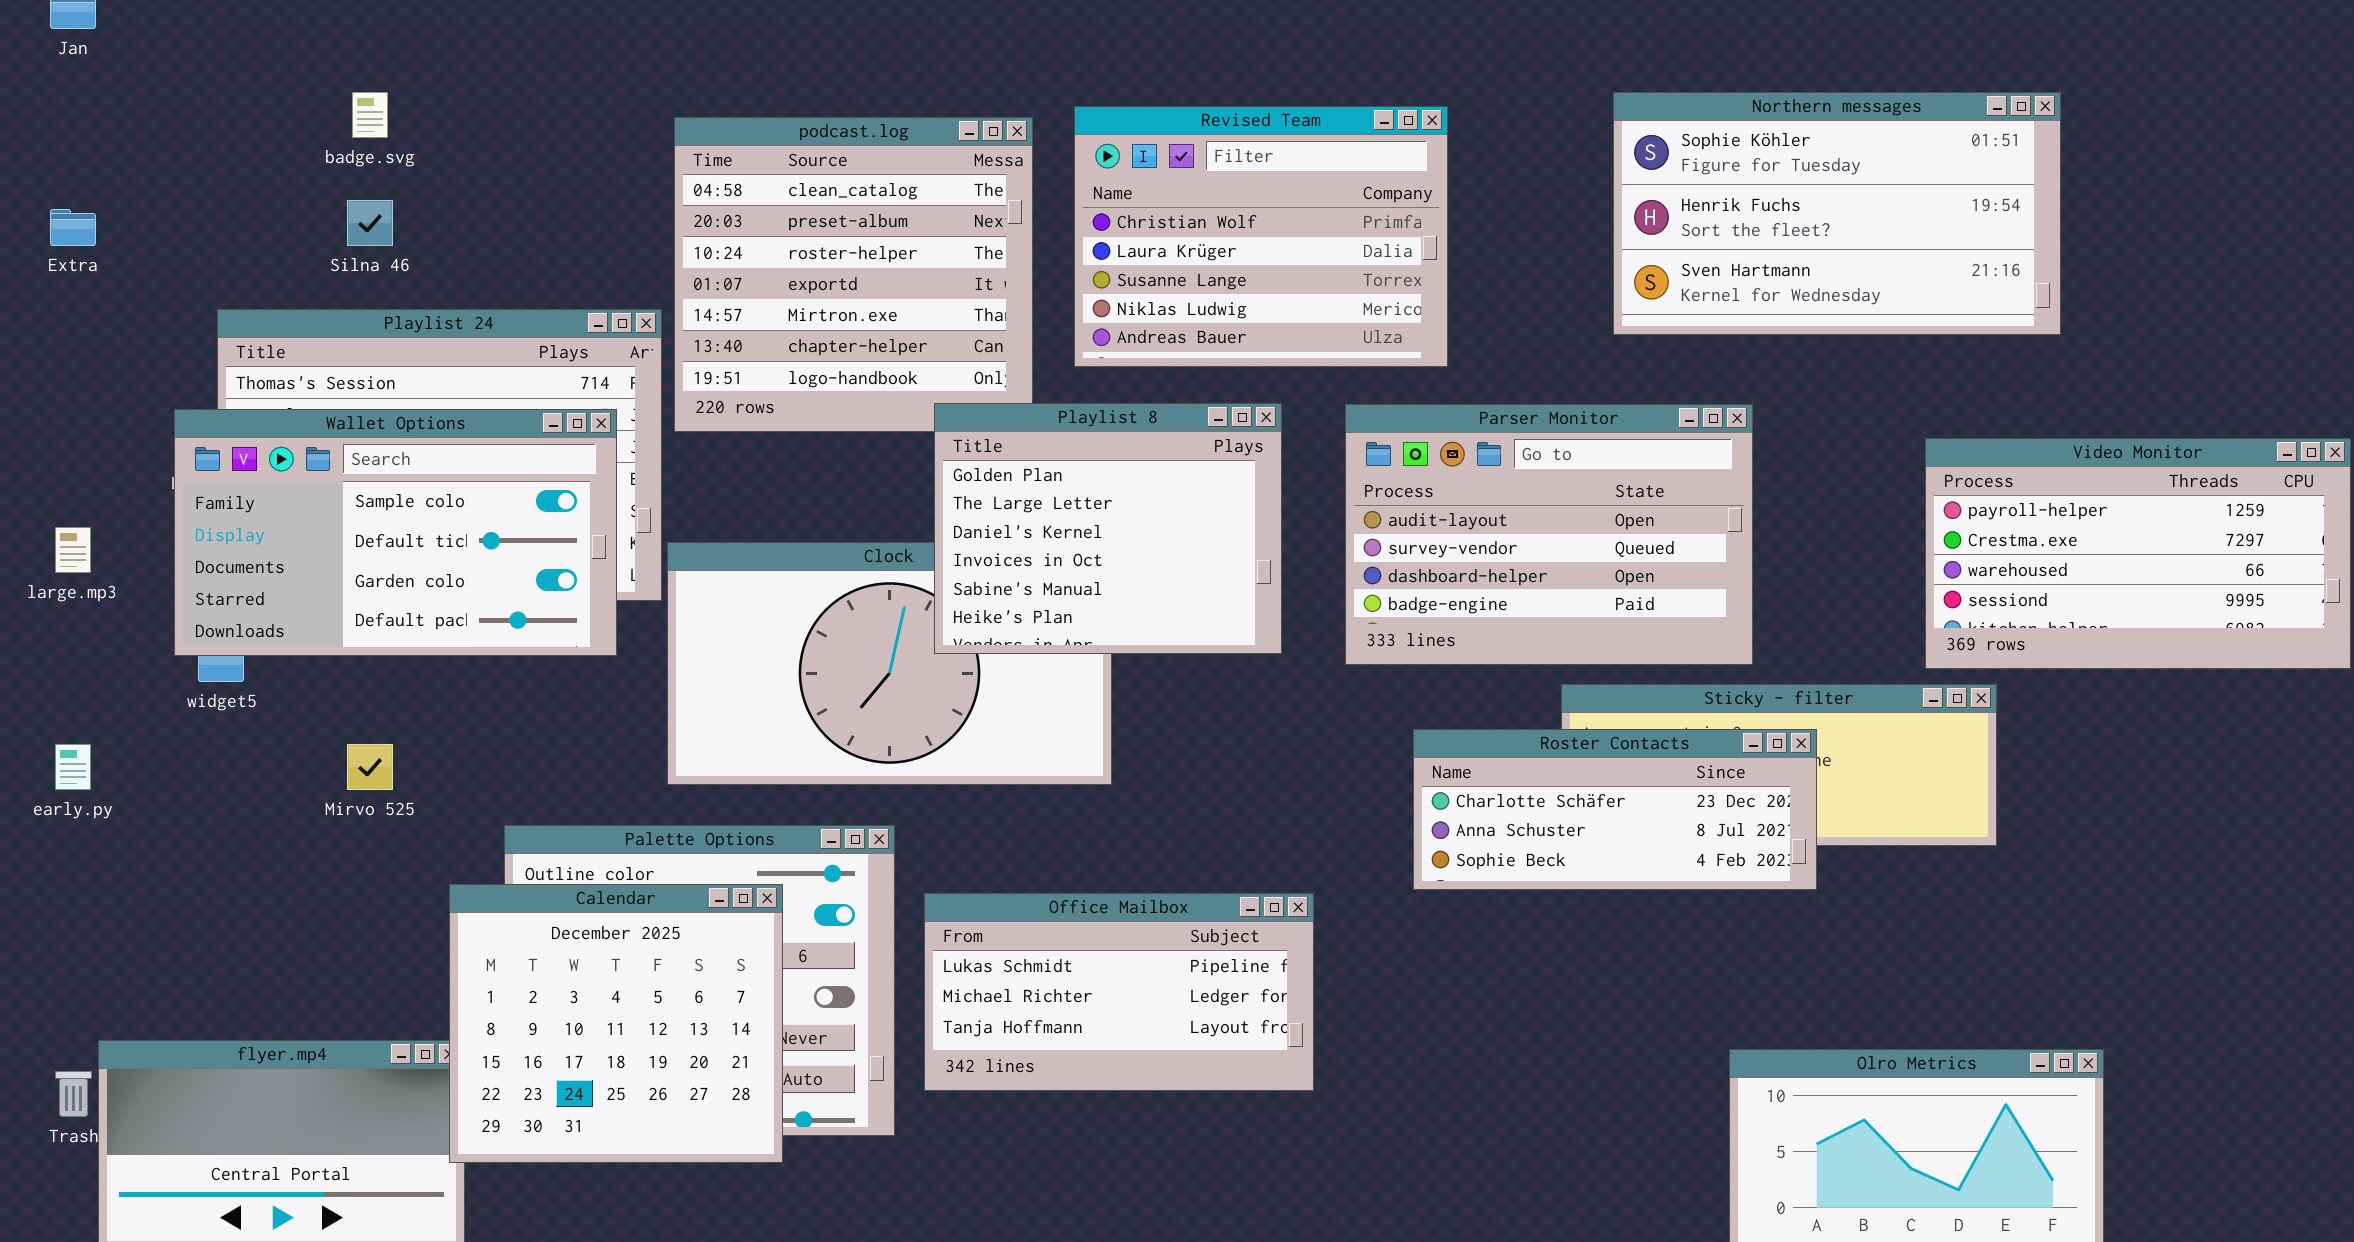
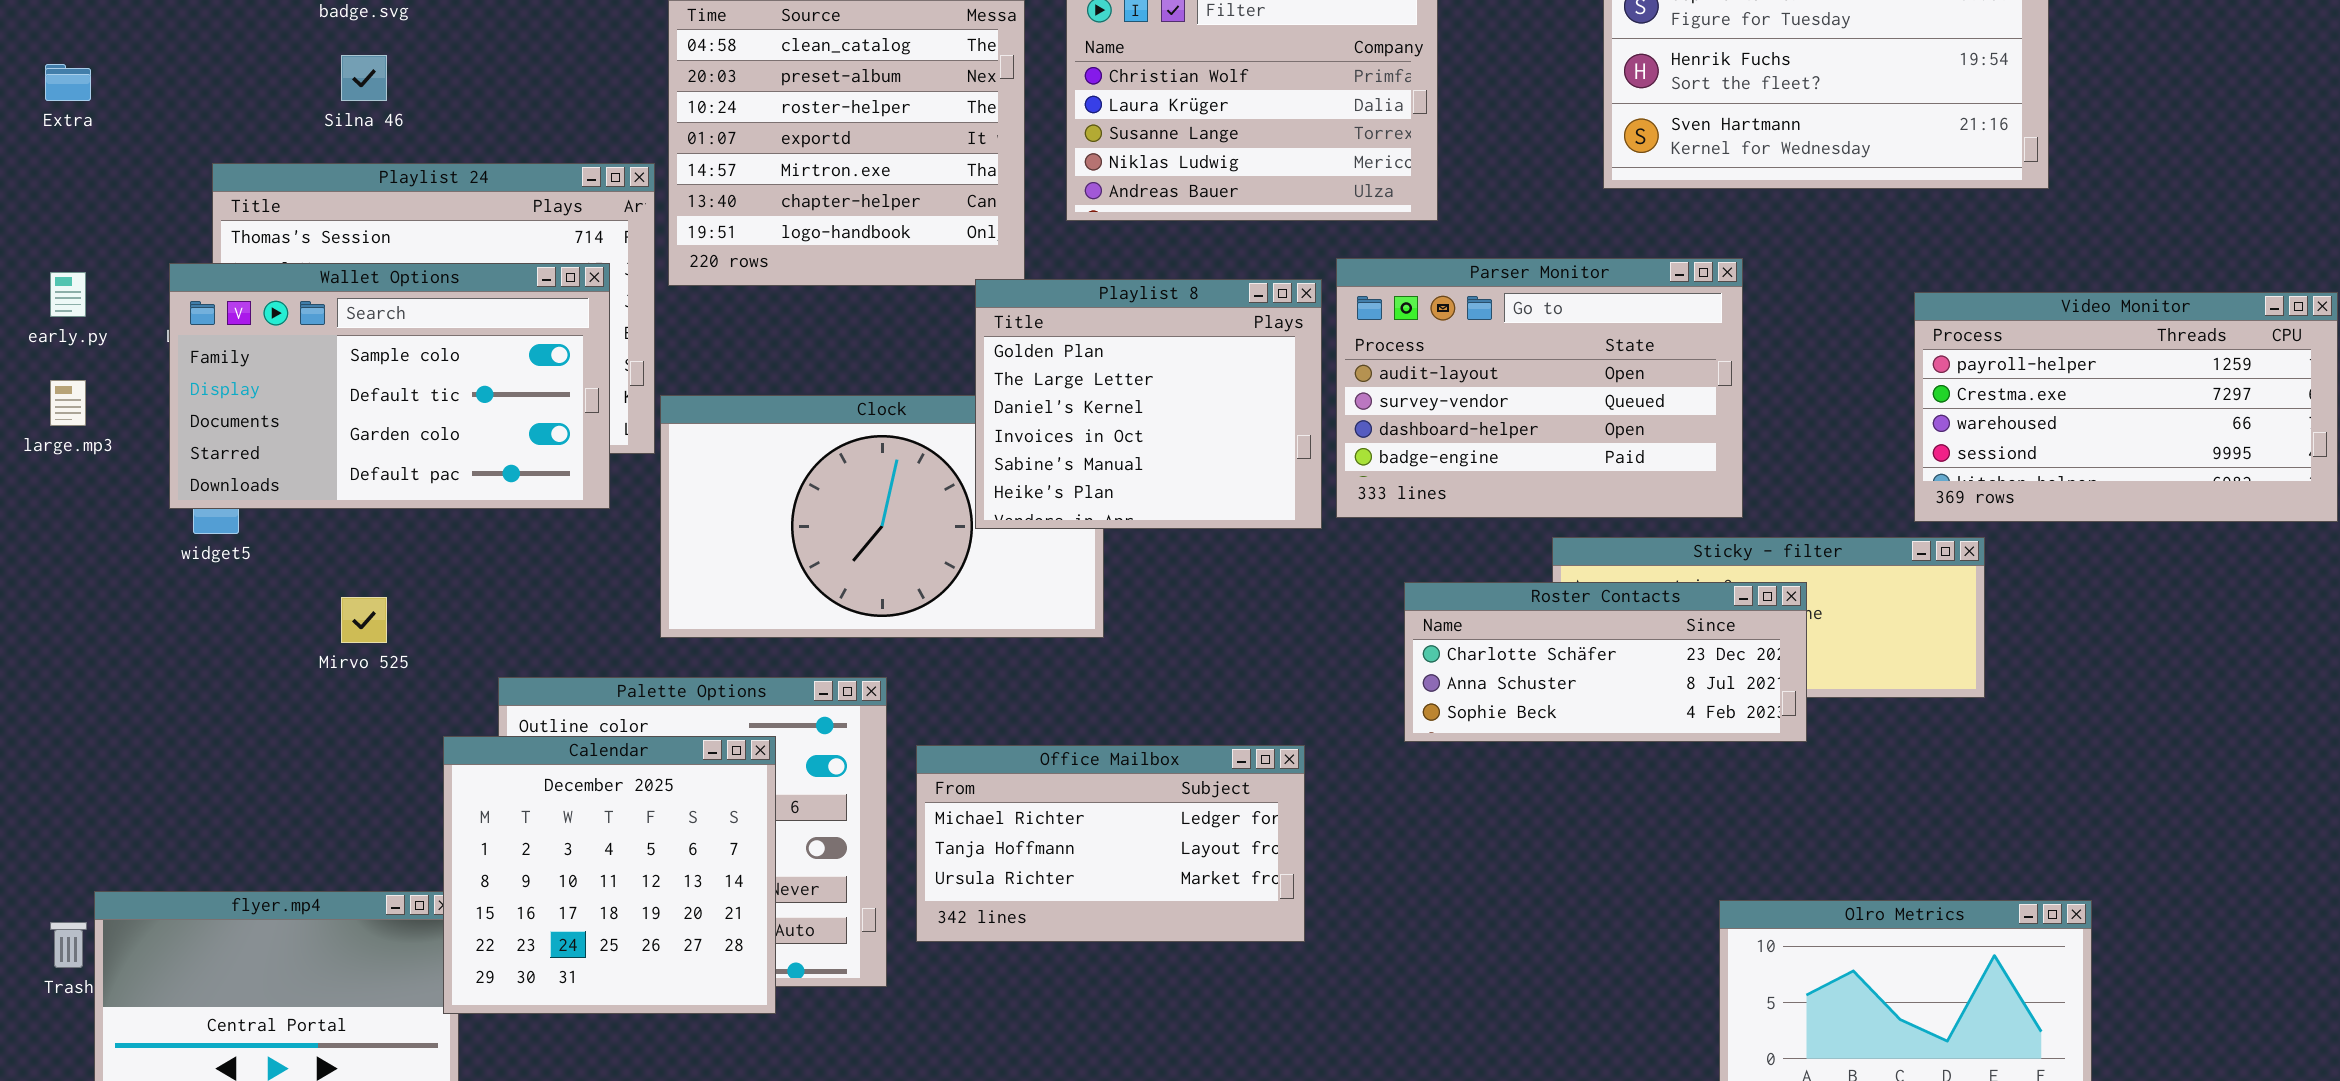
Playlist 8: [934,403,1282,654] -> [975,279,1322,529], moved
early.py: [55,744,91,790] -> [50,272,86,317], moved
Office Mailbox: [924,893,1314,1091] -> [916,745,1305,942], scrolled down 1 row

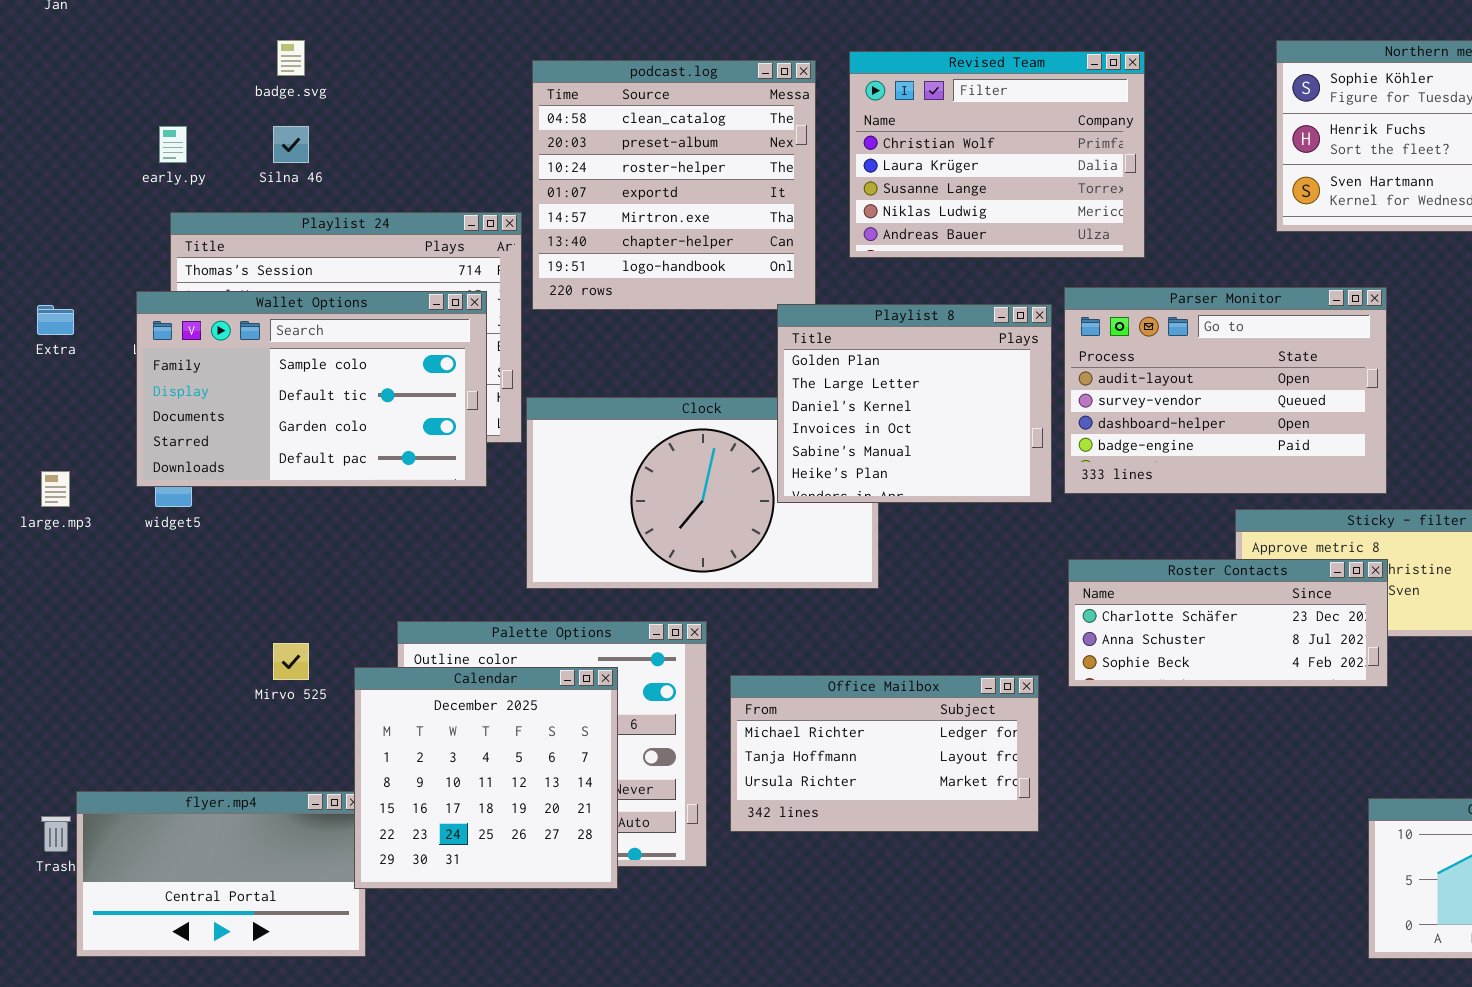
Extra: [45,64,91,101] -> [37,305,74,335], moved
early.py: [50,272,86,317] -> [159,126,187,163], moved
large.mp3: [50,380,86,426] -> [41,471,70,507], moved
Roster Contacts: [1404,582,1807,742] -> [1068,559,1388,687], moved
Mirvo 525: [341,597,387,643] -> [273,643,309,680], moved

